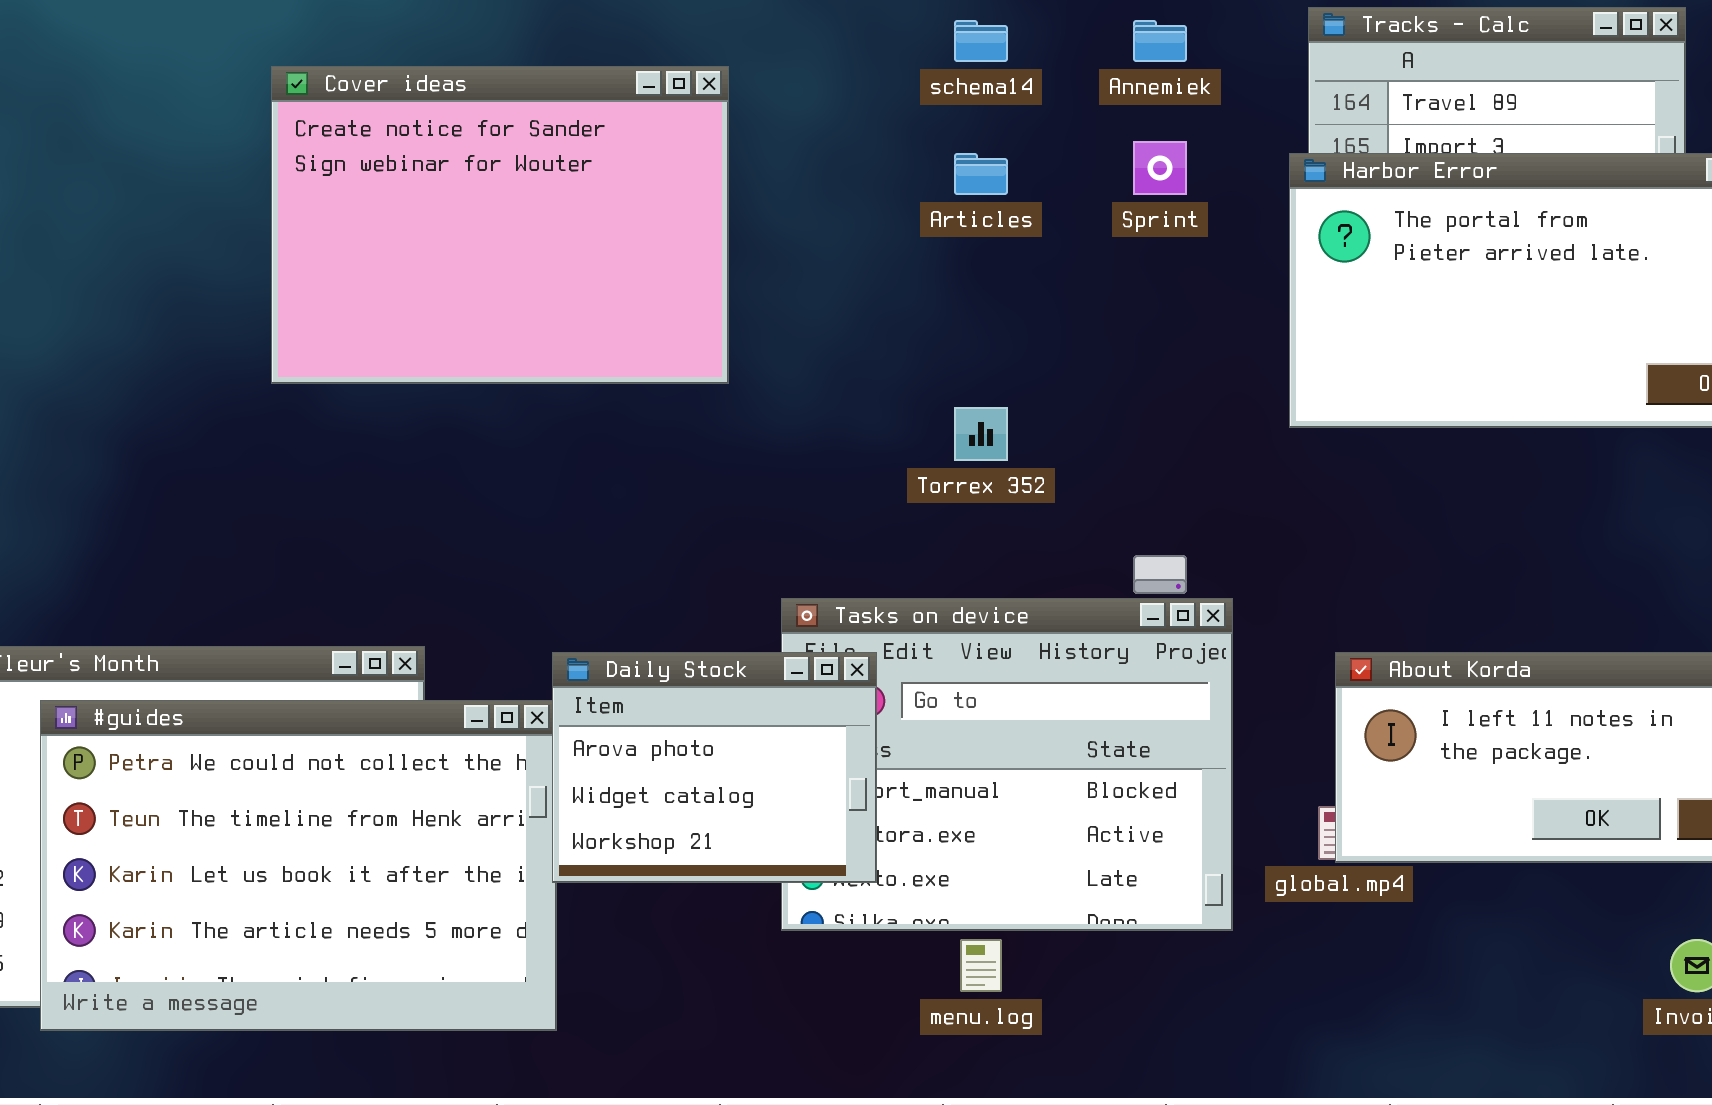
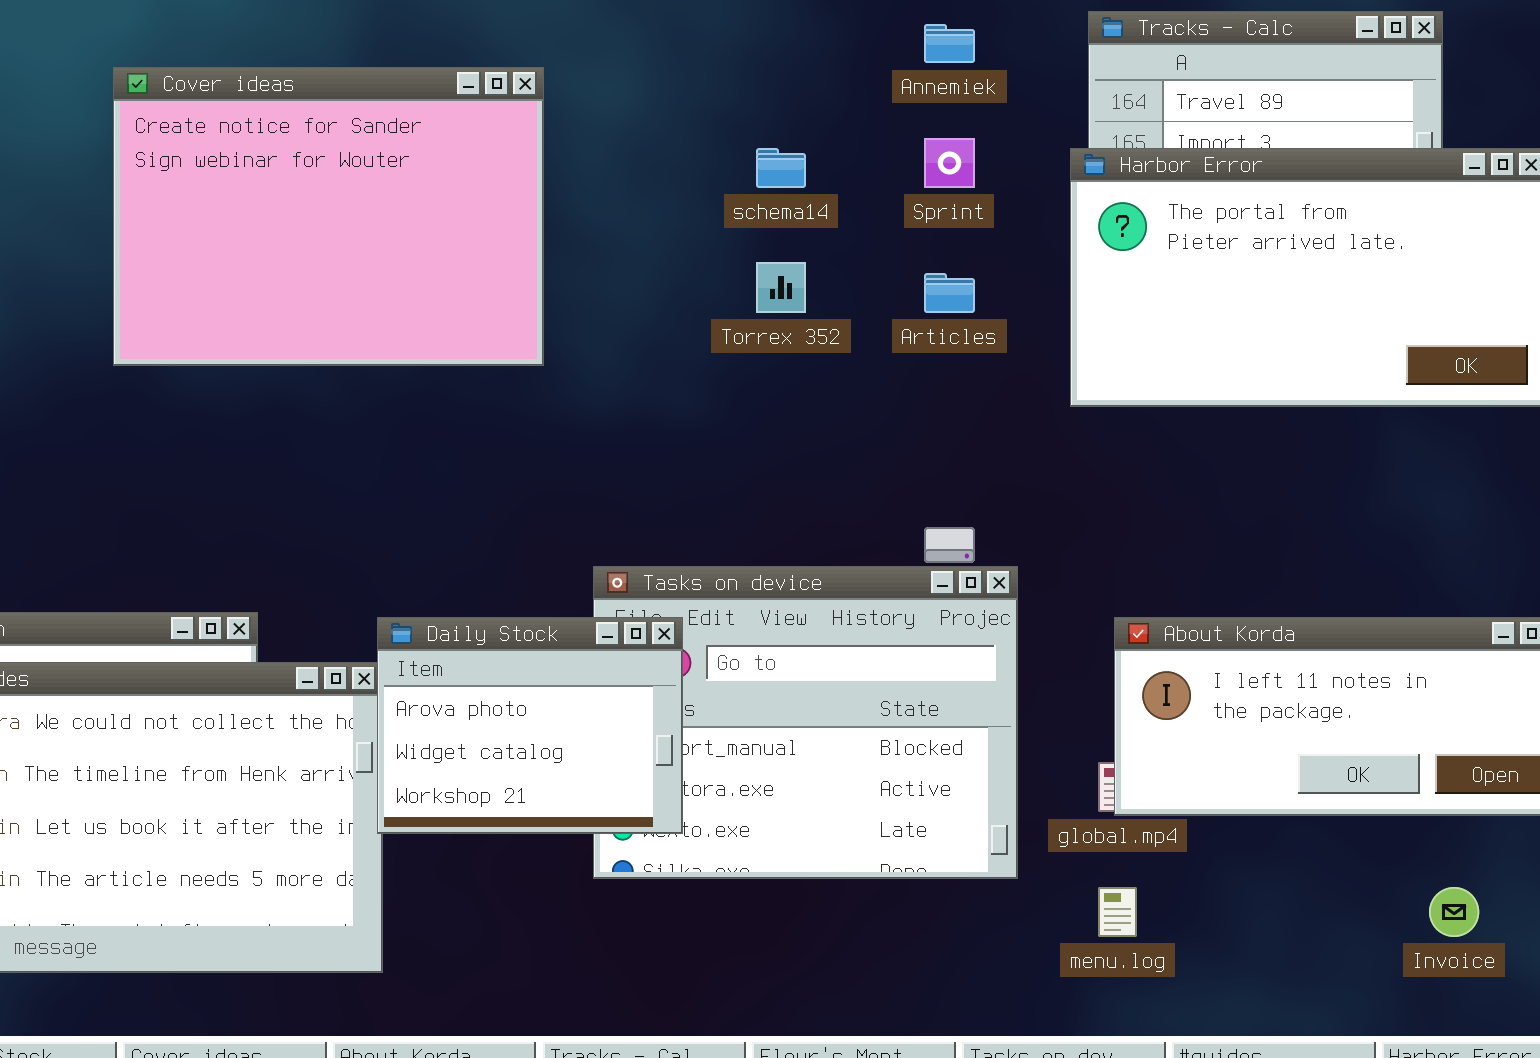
schema14: [954,20,1008,62] -> [756,148,806,188], moved
Articles: [954,153,1008,195] -> [924,273,975,313], moved
Torrex 352: [954,407,1008,461] -> [756,262,806,313], moved
menu.log: [960,939,1002,992] -> [1098,887,1137,937], moved

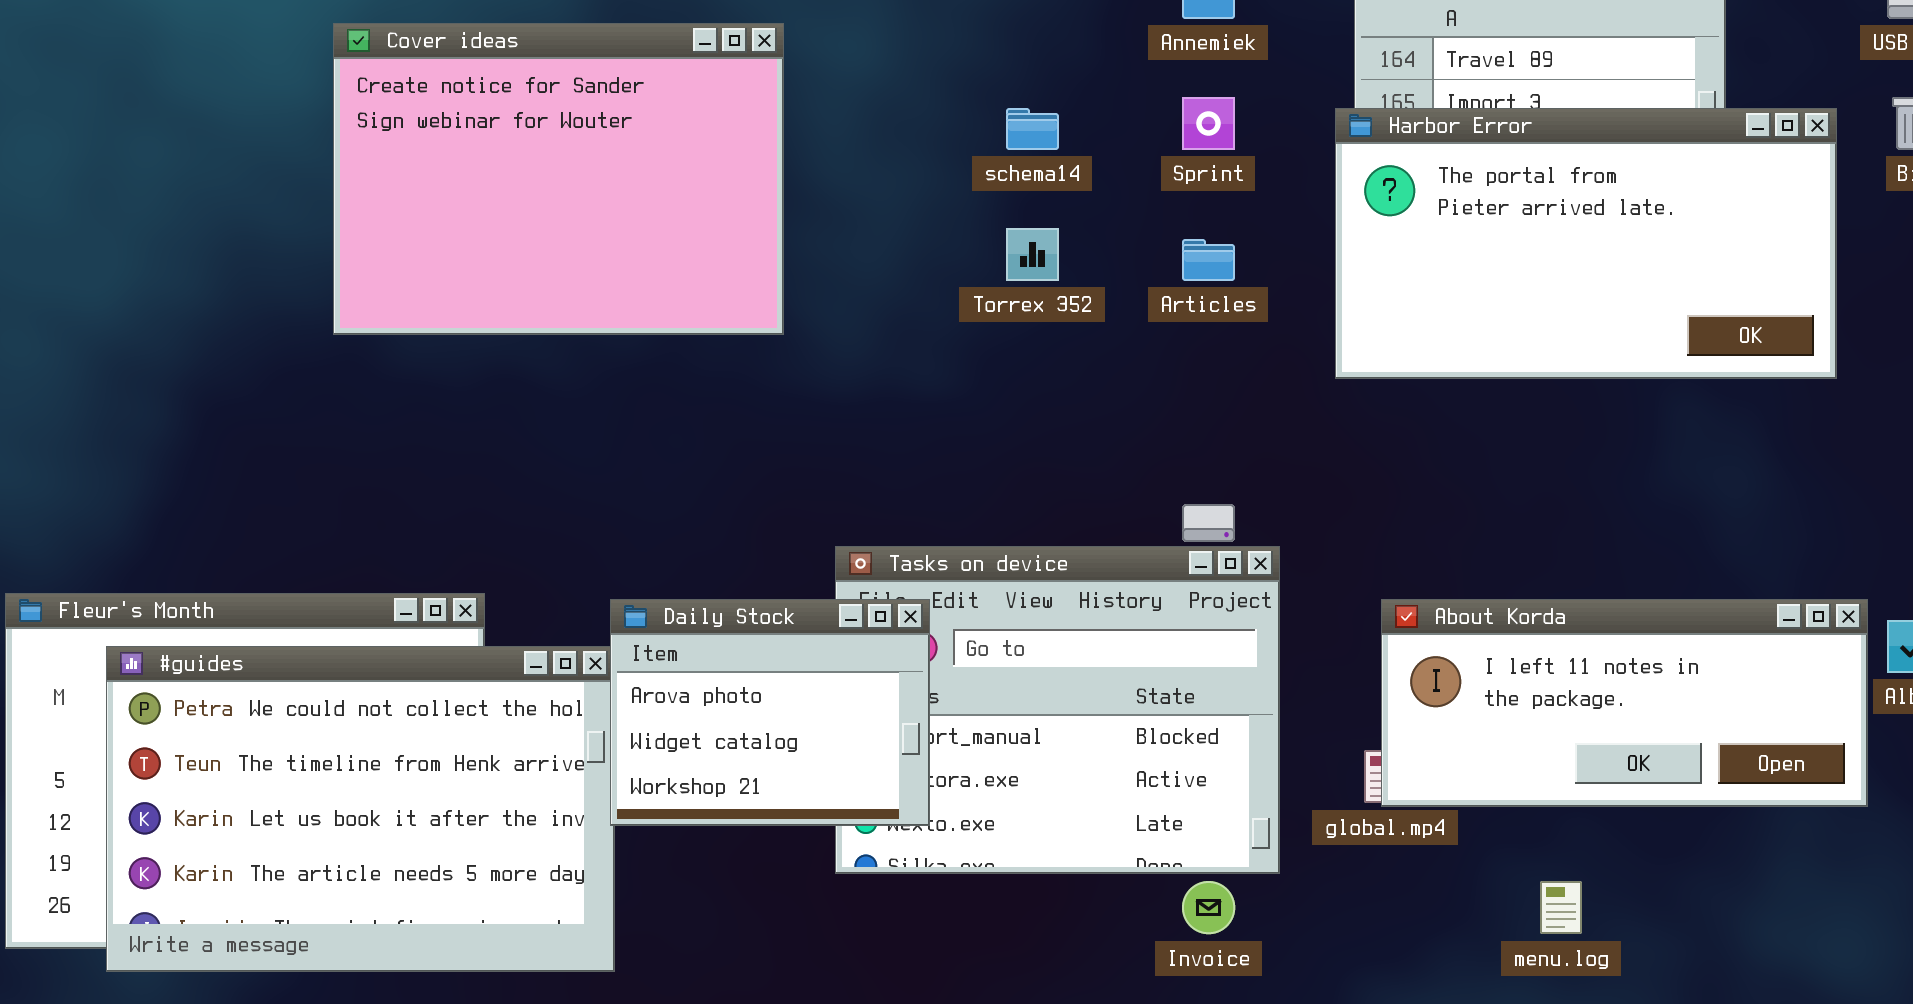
menu.log: [1098,887,1137,937] -> [1540,881,1582,934], moved
Invoice: [1429,887,1479,937] -> [1182,881,1235,934], moved

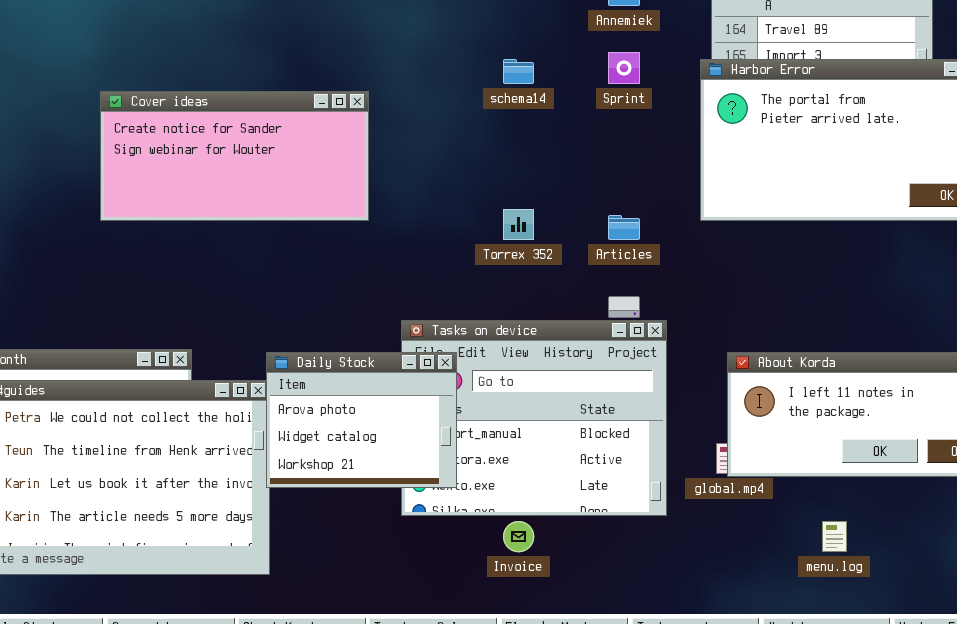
Cover ideas: [333,23,784,335] -> [100,91,369,221], moved, resized
Torrex 352: [1006,228,1059,281] -> [503,209,534,240], moved
Articles: [1182,239,1235,281] -> [608,215,640,240], moved
Invoice: [1182,881,1235,934] -> [503,521,534,552], moved

